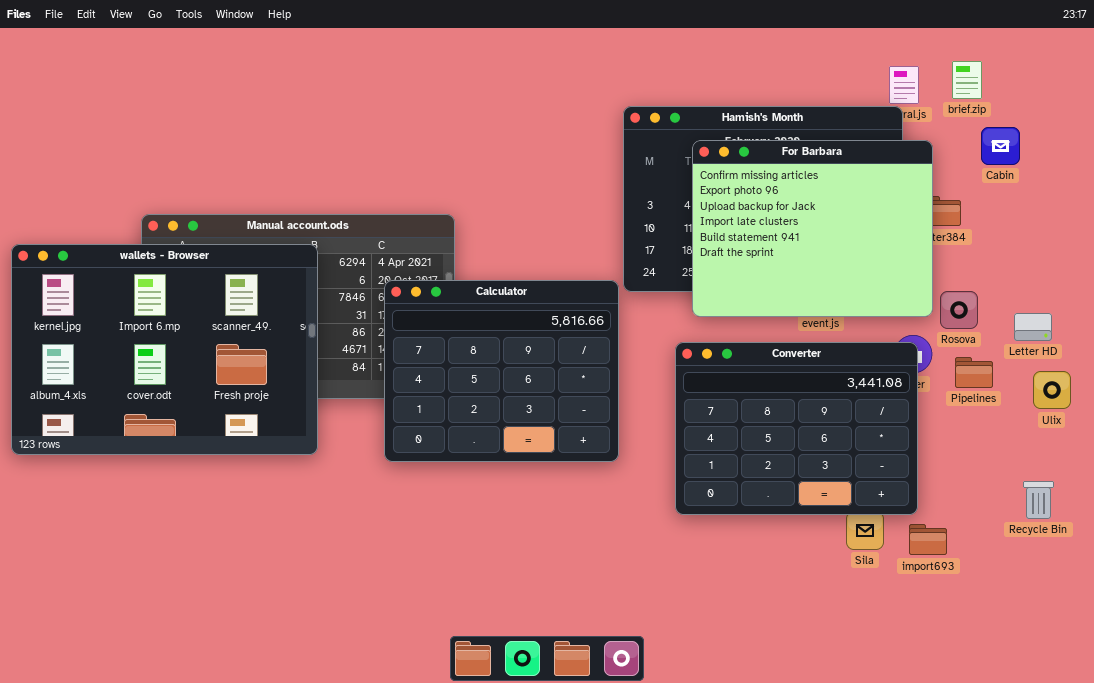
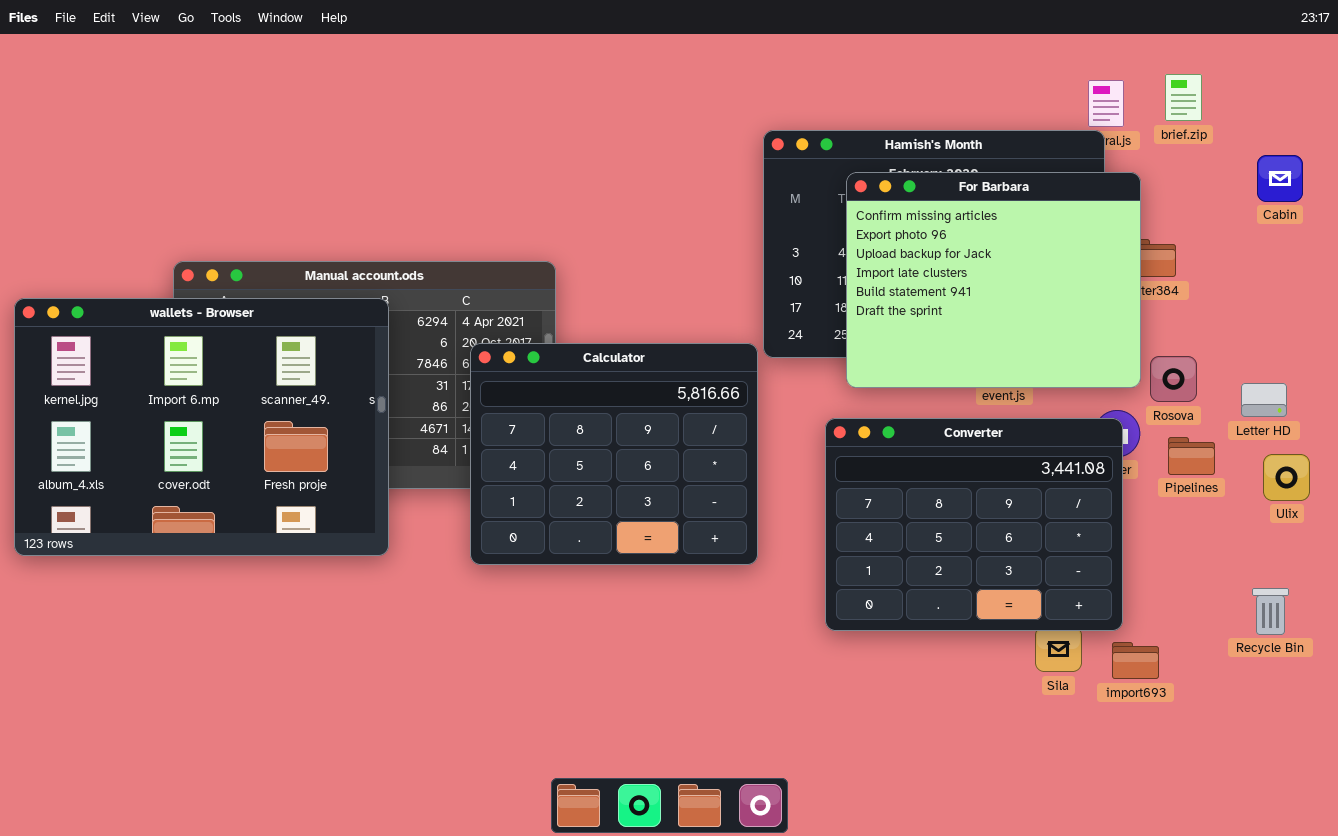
Cabin: [981,127,1020,165] -> [1257,155,1303,202], moved

